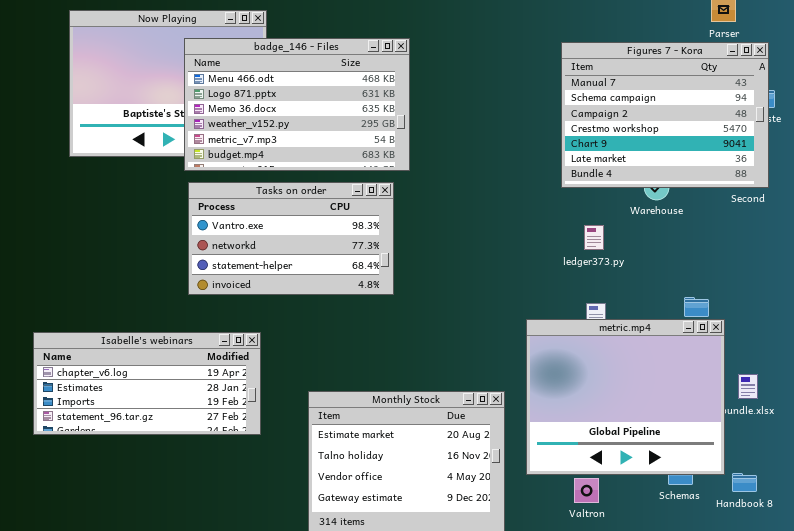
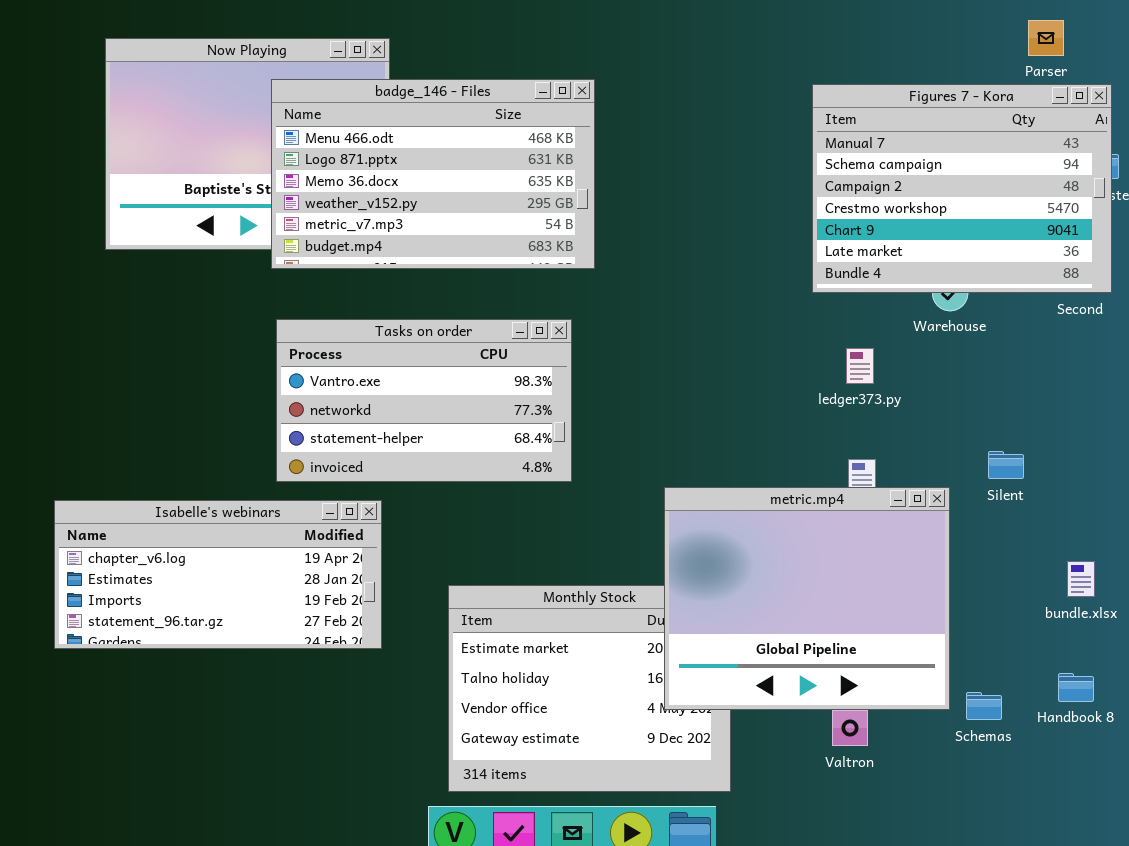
Tasks on order: [188,182,394,295] -> [276,319,572,482], moved
metric.mp4: [526,319,725,475] -> [664,487,950,710], moved
Handbook 8: [732,473,757,492] -> [1058,673,1094,702], moved

